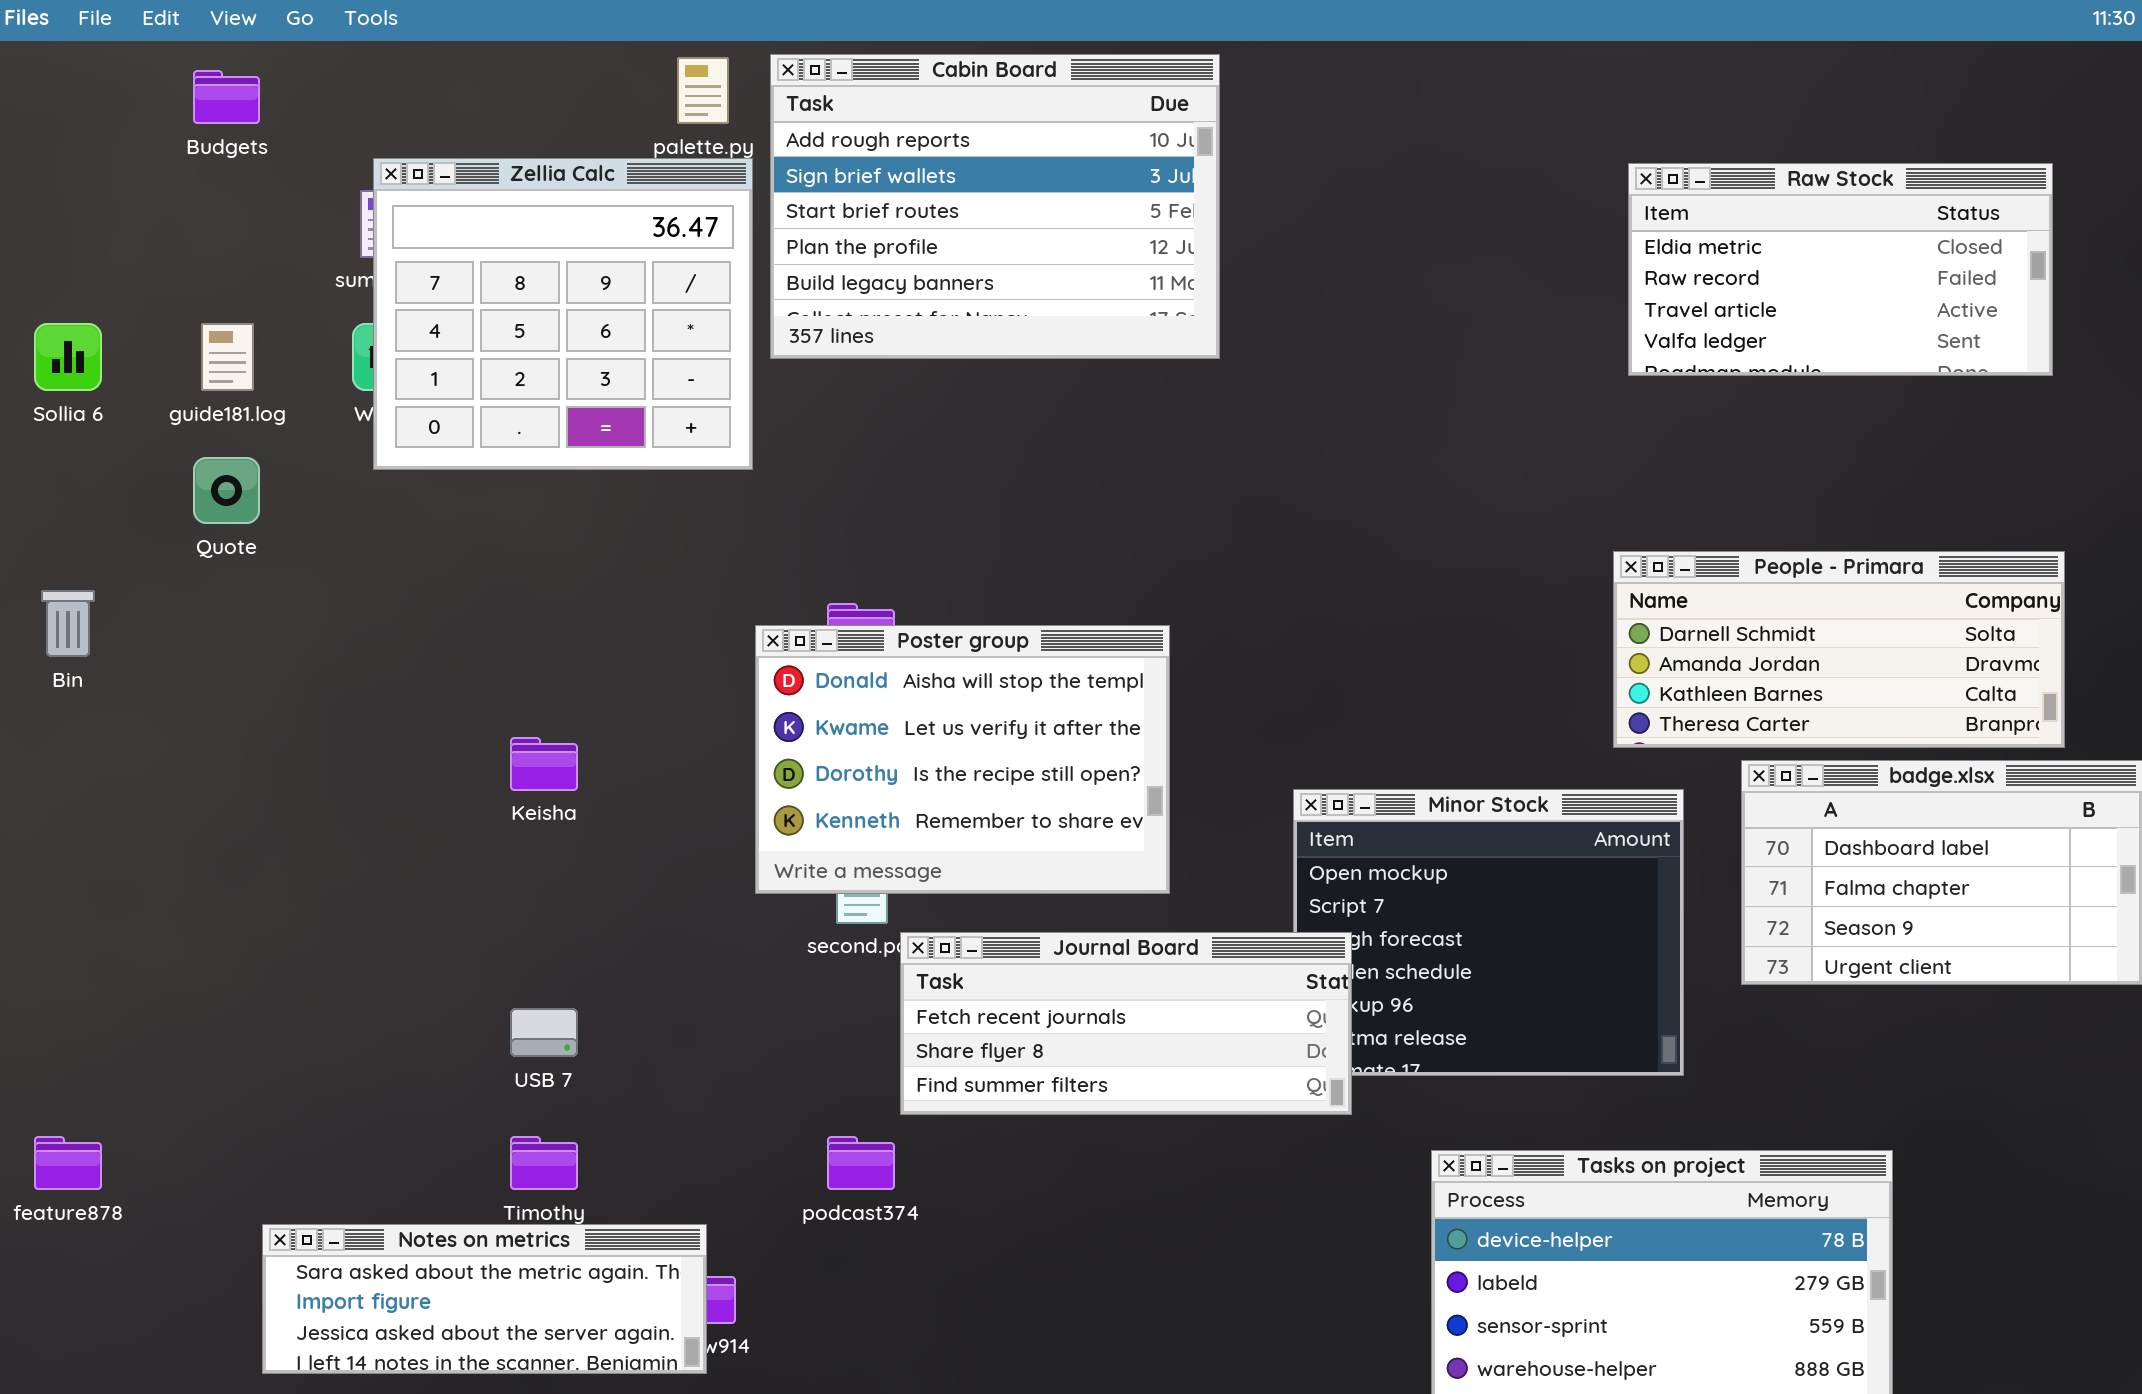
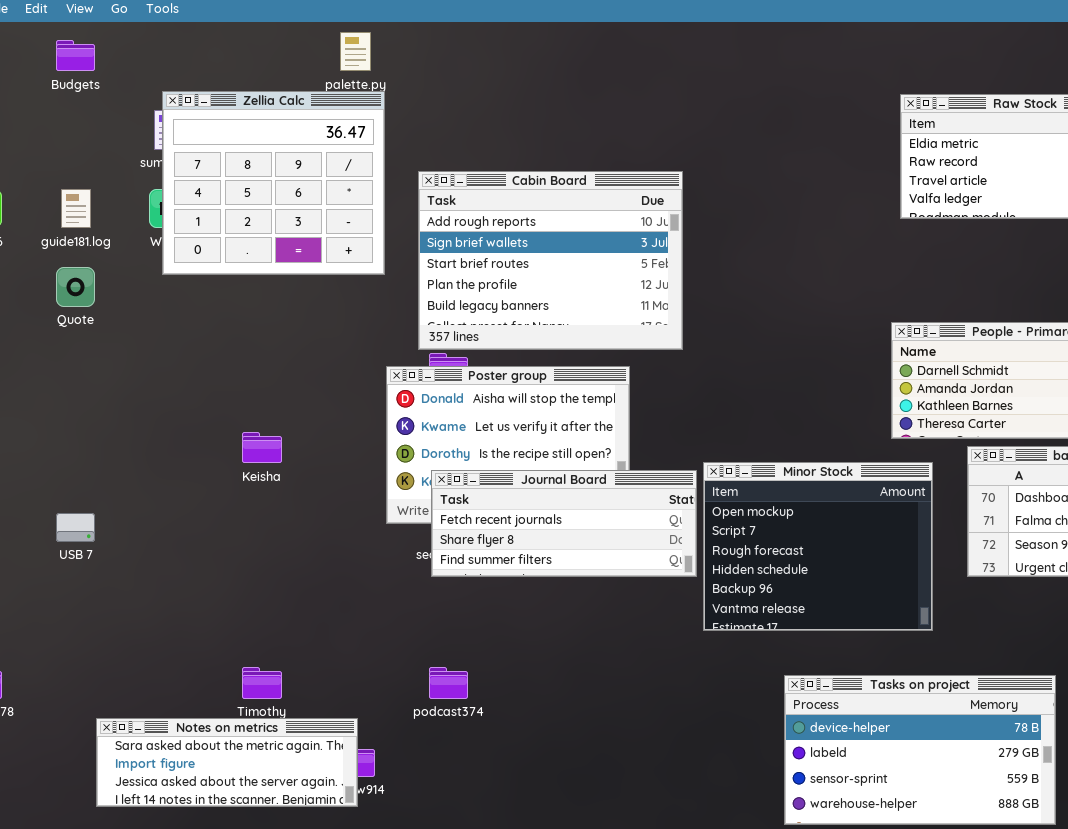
Cabin Board: [770,54,1220,359] -> [418,171,683,350], moved
Journal Board: [900,932,1352,1115] -> [431,470,697,577], moved
USB 7: [510,1008,578,1057] -> [56,513,95,542], moved

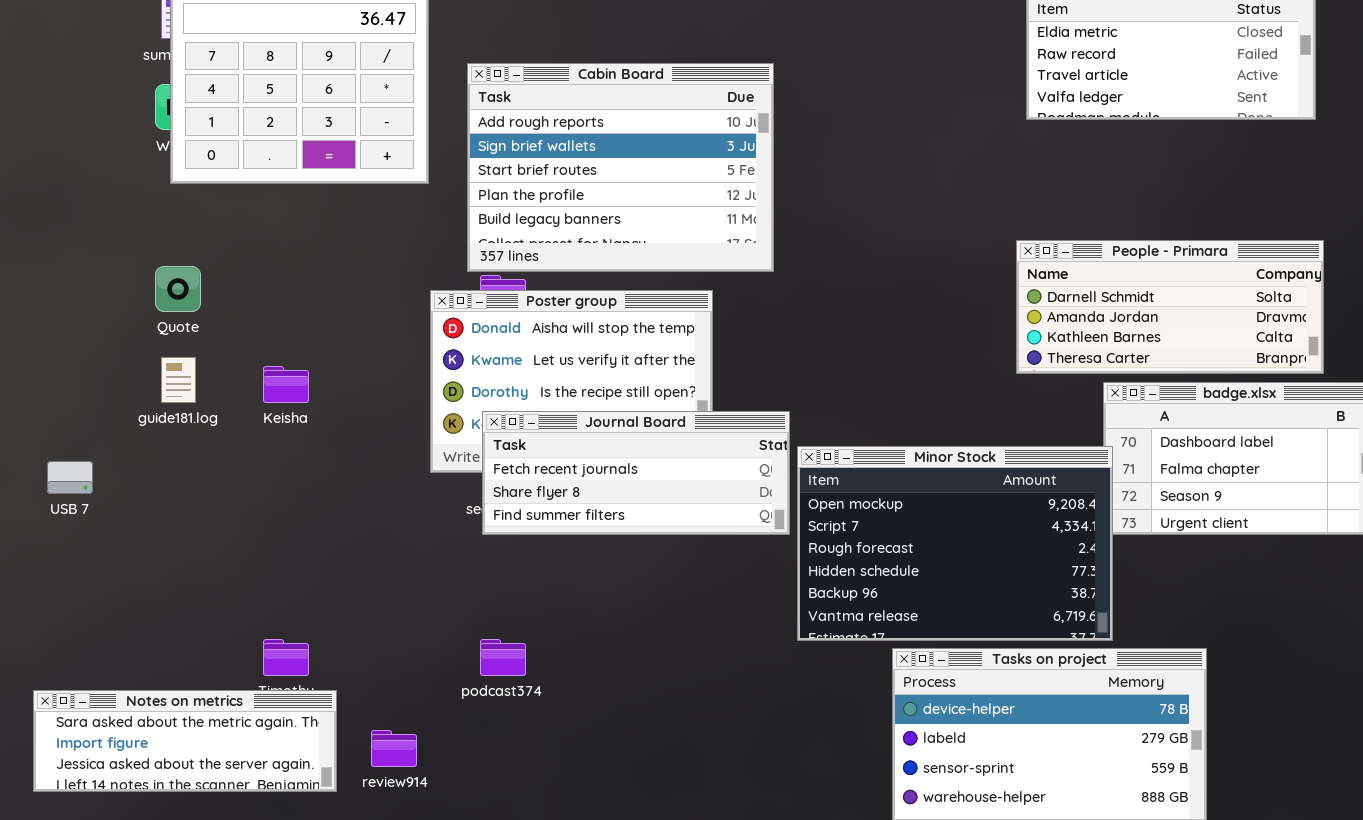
guide181.log: [61,189,91,228] -> [161,357,196,403], moved
Quote: [56,267,95,307] -> [155,266,201,312], moved
Minor Stock: [703,462,933,631] -> [797,446,1113,641], moved, resized
Notes on metrics: [96,718,358,807] -> [33,690,337,792], moved

